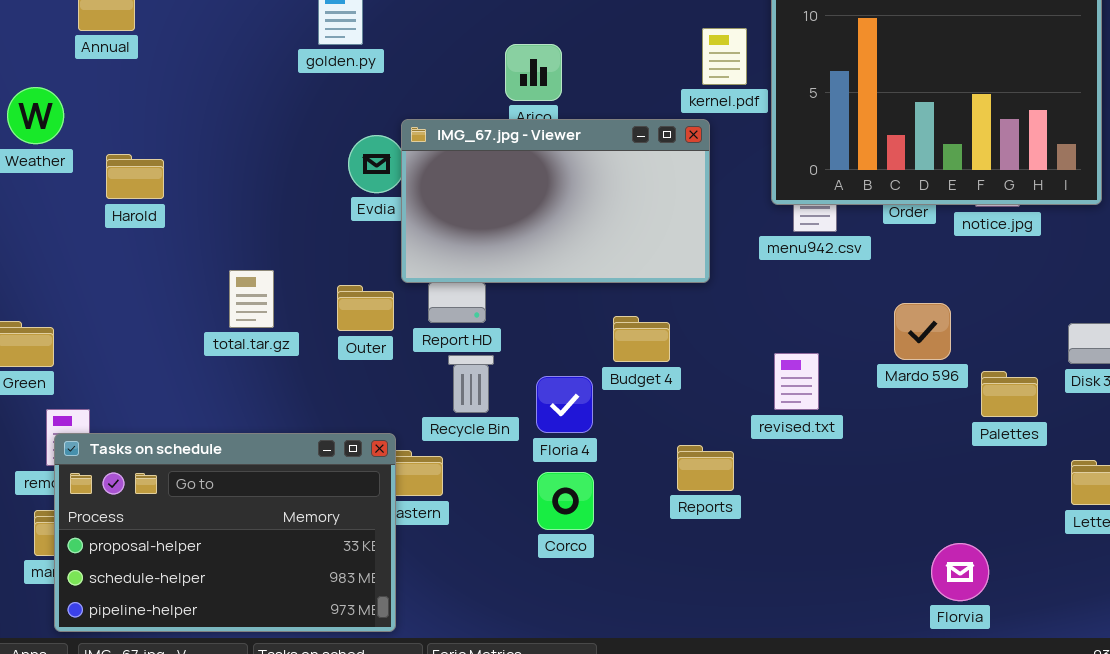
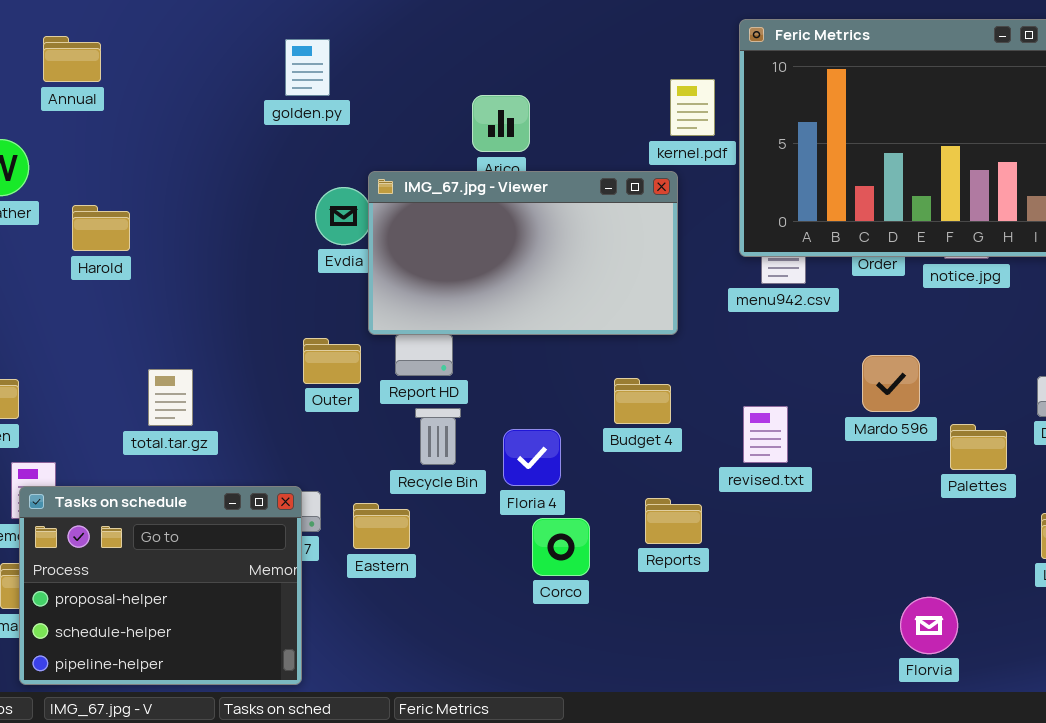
total.tar.gz: [229,270,274,328] -> [148,369,193,426], moved
Budget 4: [613,316,670,362] -> [614,378,671,424], moved
Tasks on schedule: [54,433,396,632] -> [19,486,302,685], resized
Corco: [537,472,594,530] -> [532,518,590,576], moved

